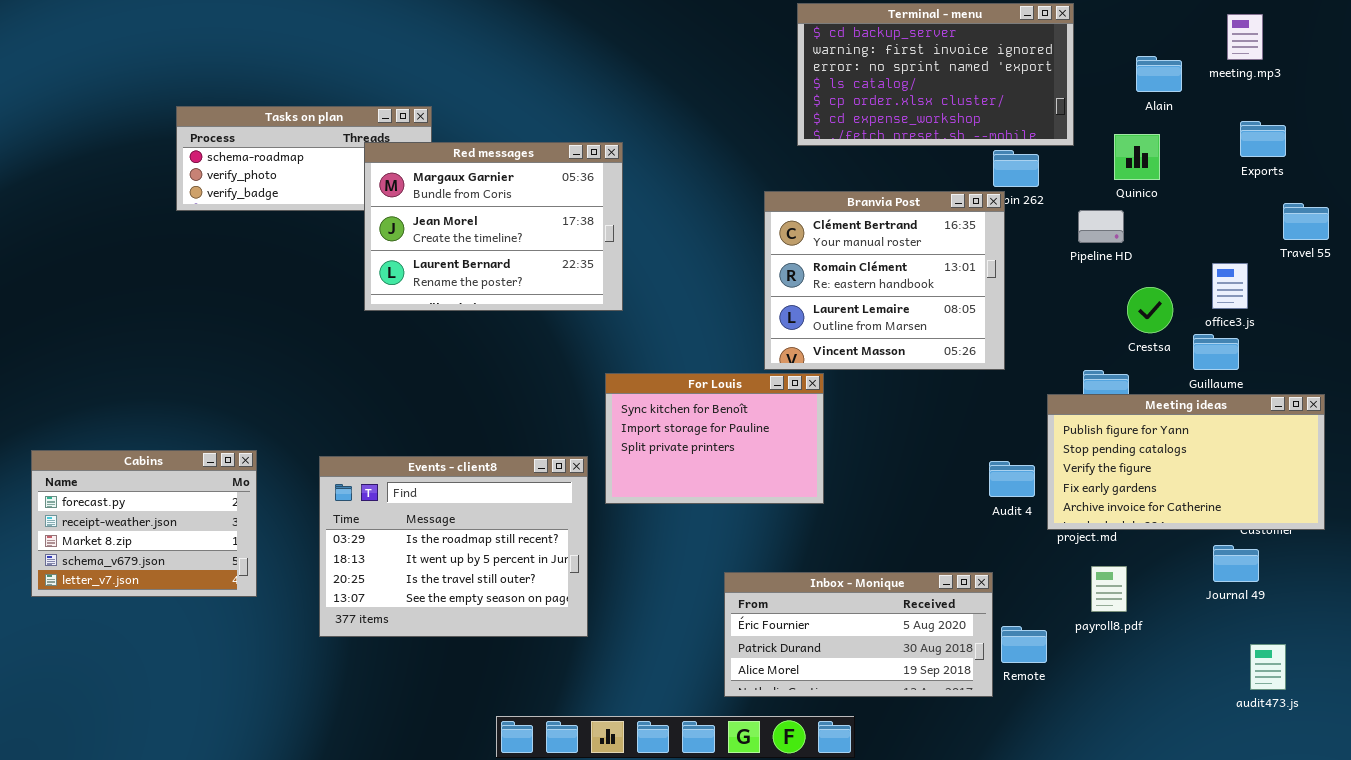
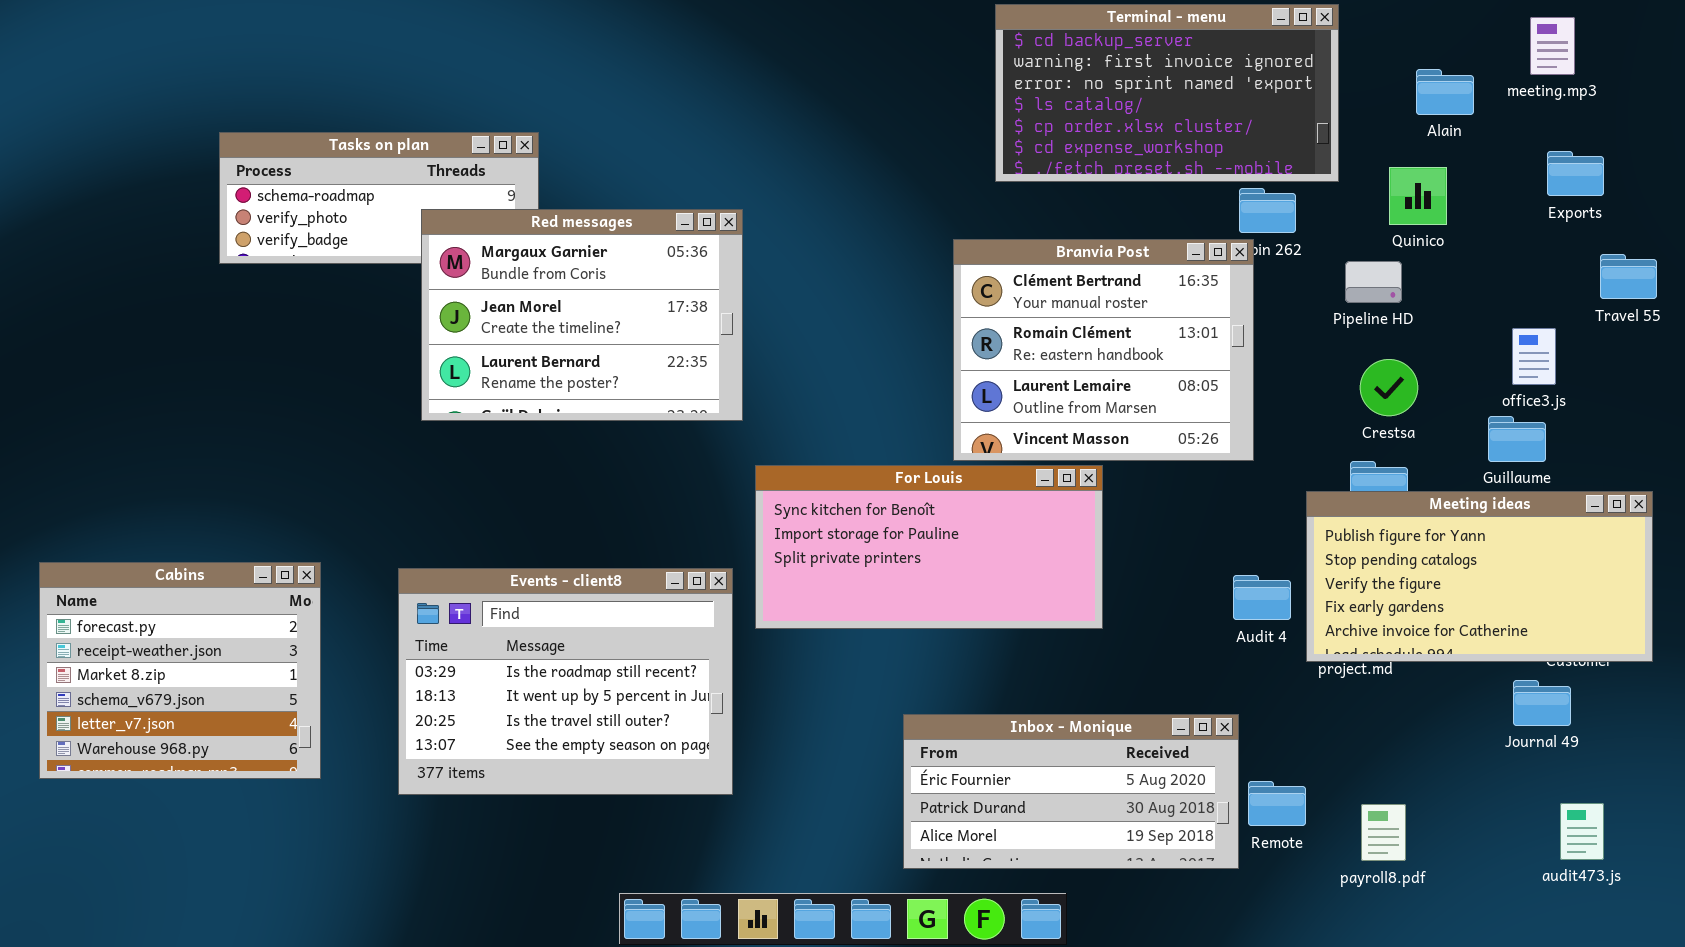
Red messages: [364,142,623,311] -> [421,209,743,421], moved
Crestsa: [1127,287,1173,333] -> [1360,359,1418,416], moved
For Louis: [605,373,824,504] -> [755,465,1103,629], resized
Cabins: [31,450,257,597] -> [39,562,321,779], resized
payroll8.pdf: [1091,566,1127,612] -> [1361,804,1406,861], moved

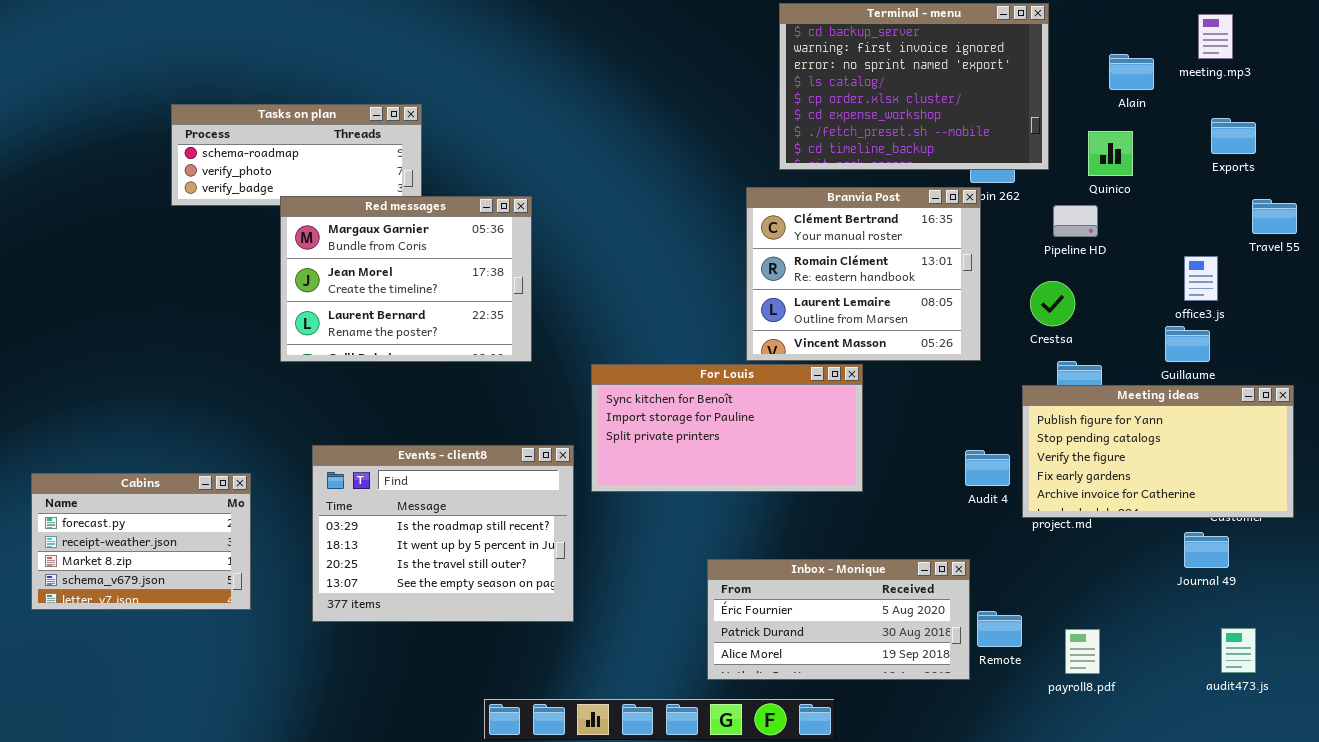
Terminal - menu: [995,4,1339,182] -> [779,3,1049,170], resized
Red messages: [421,209,743,421] -> [280,196,532,362], moved
Crestsa: [1360,359,1418,416] -> [1030,281,1075,326], moved
Cabins: [39,562,321,779] -> [31,473,251,610], resized

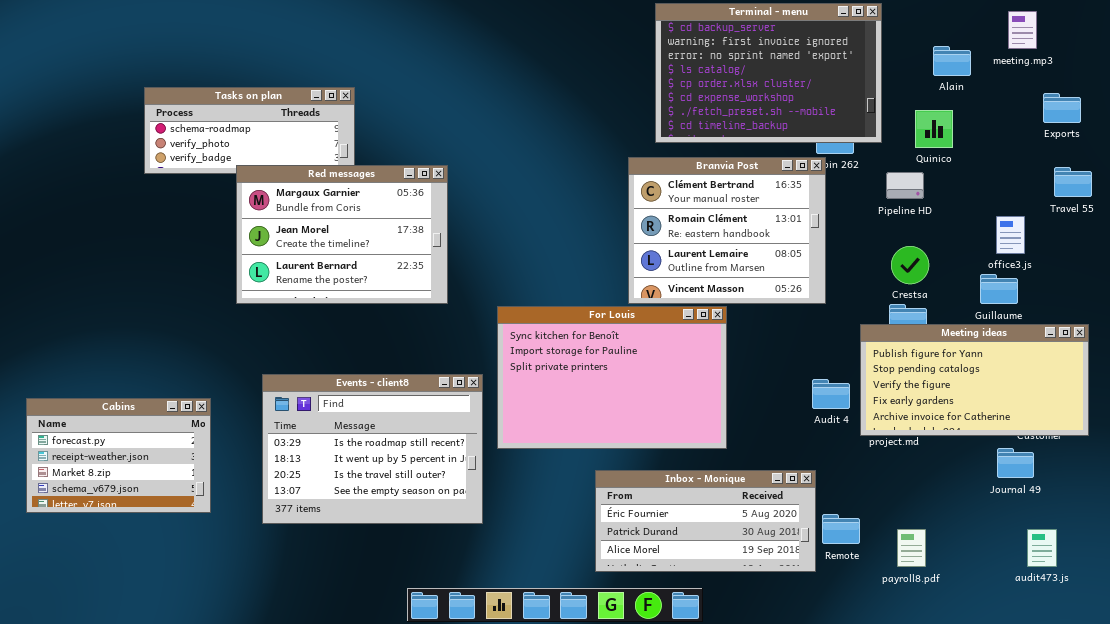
Exports: [1211,118,1256,154] -> [1043,93,1081,123], moved
Crestsa: [1030,281,1075,326] -> [891,246,929,284], moved
For Louis: [591,364,863,492] -> [497,306,727,449], resized

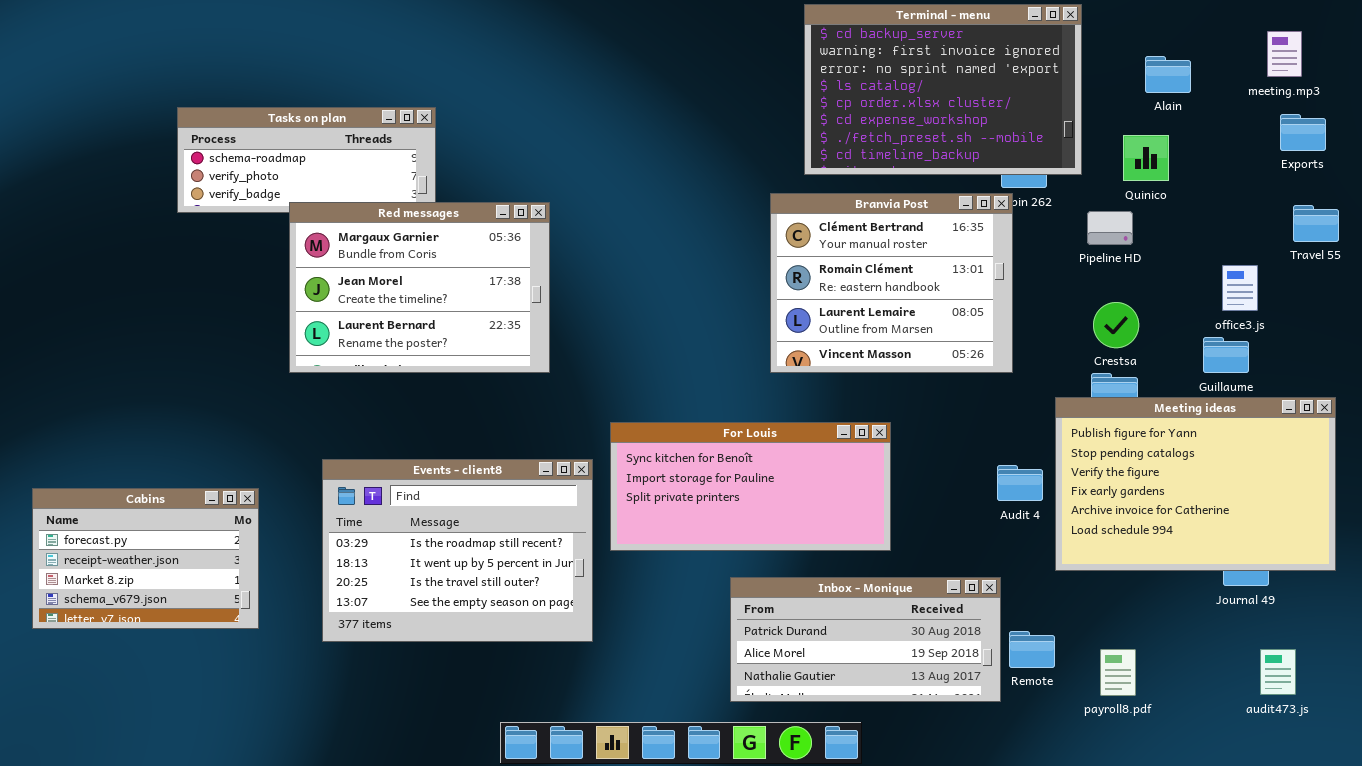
meeting.mp3: [1008,11,1037,49] -> [1267,31,1302,77], moved
For Louis: [497,306,727,449] -> [610,422,891,551], resized
Meeting ideas: [860,324,1089,436] -> [1055,397,1336,571], resized
Inbox - Monique: [595,470,816,572] -> [730,577,1001,702], scrolled down 1 row

